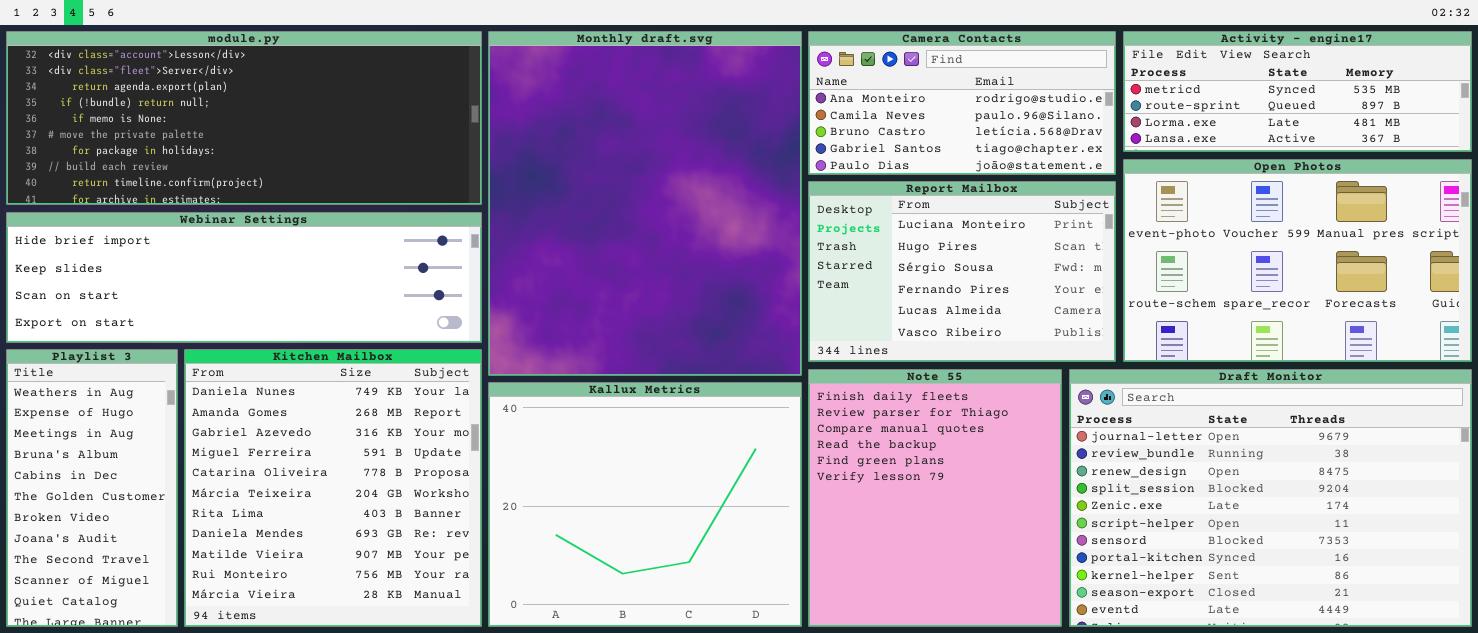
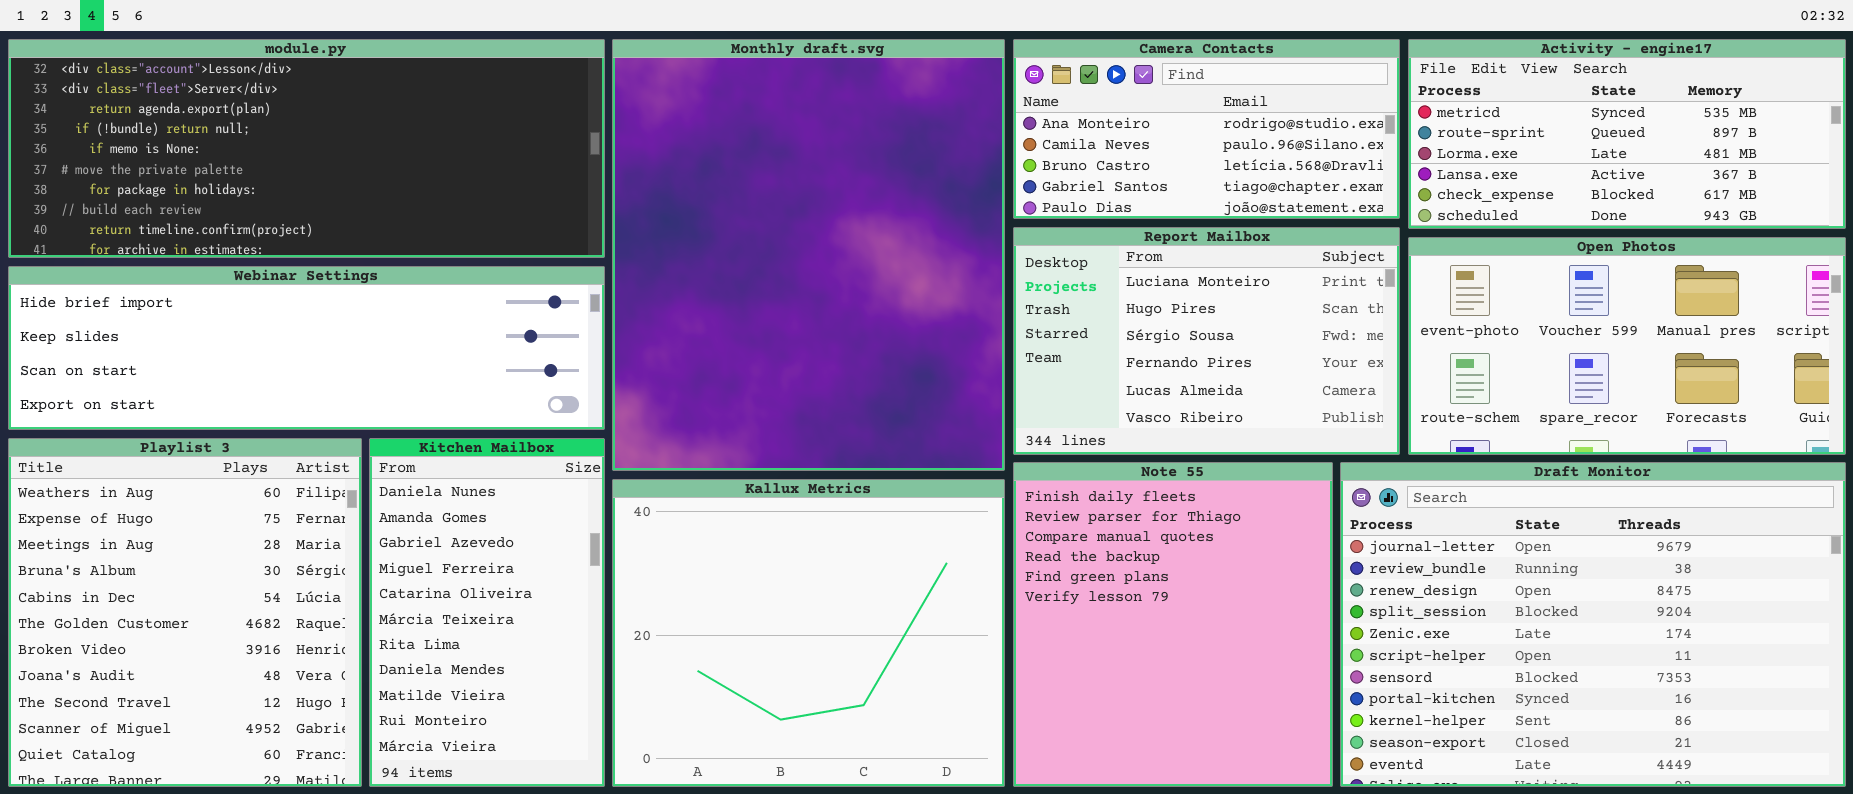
Activity - engine17: [1123,31,1472,152] -> [1408,39,1846,229], resized
Open Photos: [1123,159,1472,362] -> [1408,237,1846,455], resized
Playlist 3: [6,349,178,627] -> [8,438,362,787], resized
Kitchen Mailbox: [184,349,482,627] -> [369,438,605,787], resized

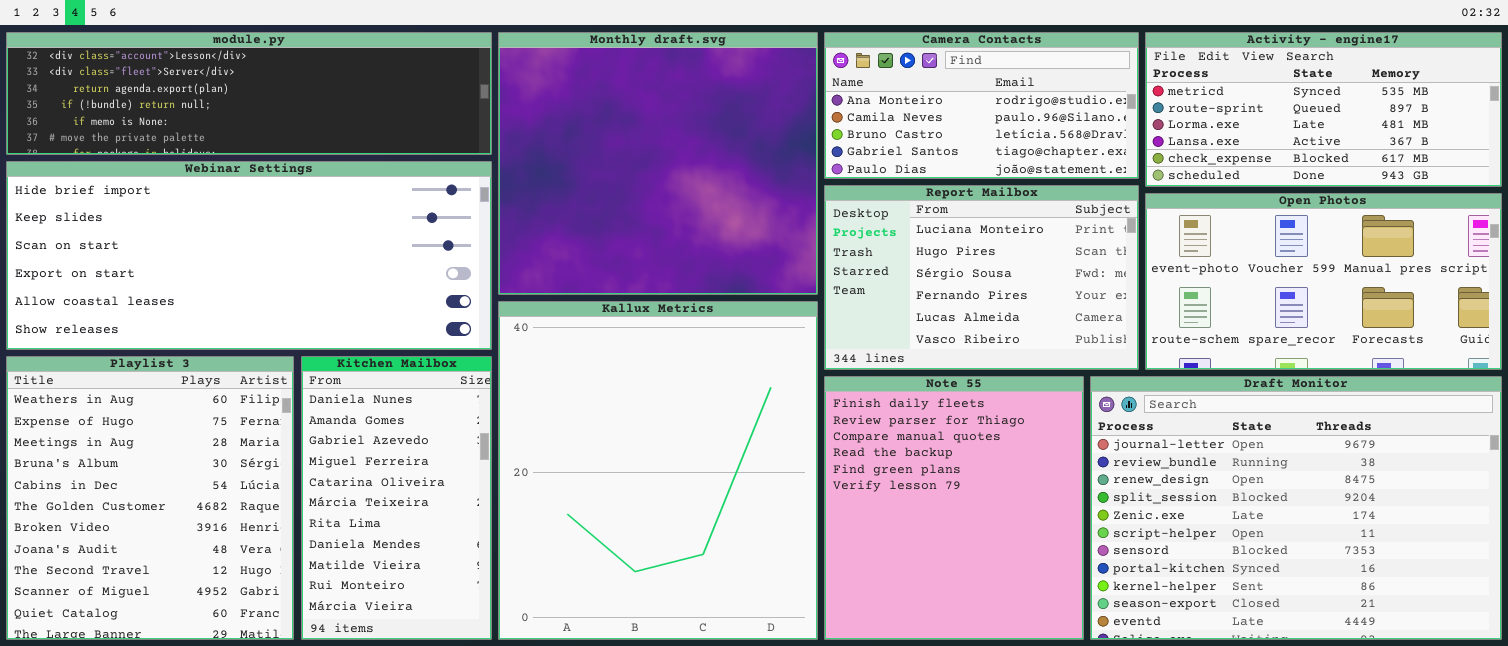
module.py: [8,39,605,258] -> [6,32,492,155], resized
Monthly draft.svg: [612,39,1005,471] -> [498,32,818,295], resized
Webinar Settings: [8,266,605,430] -> [6,161,492,350], resized
Kallux Metrics: [612,479,1005,787] -> [498,301,818,640], resized

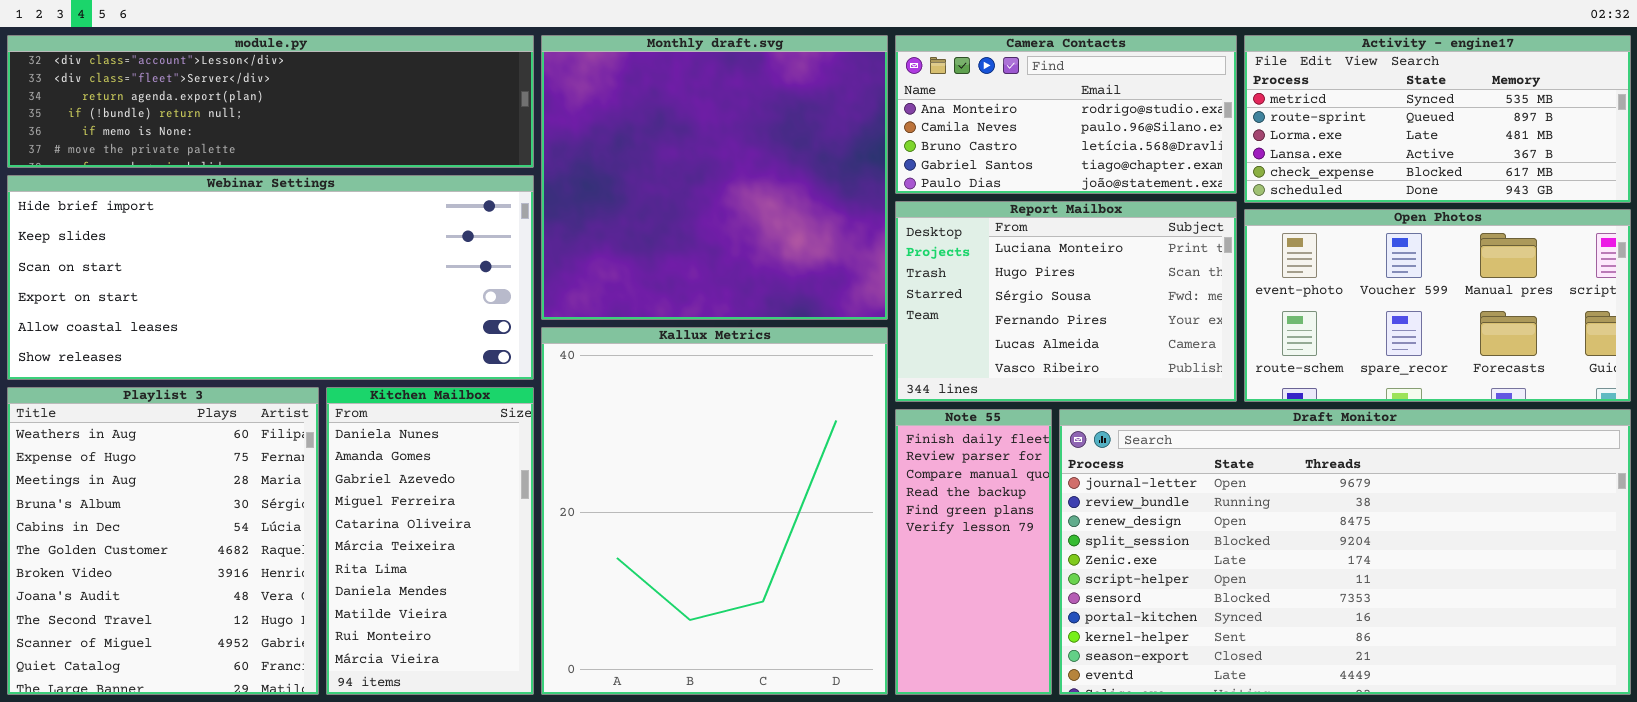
Note 55: [824,376,1084,640] -> [895,409,1052,695], resized
Draft Monitor: [1090,376,1502,640] -> [1059,409,1631,695], resized

